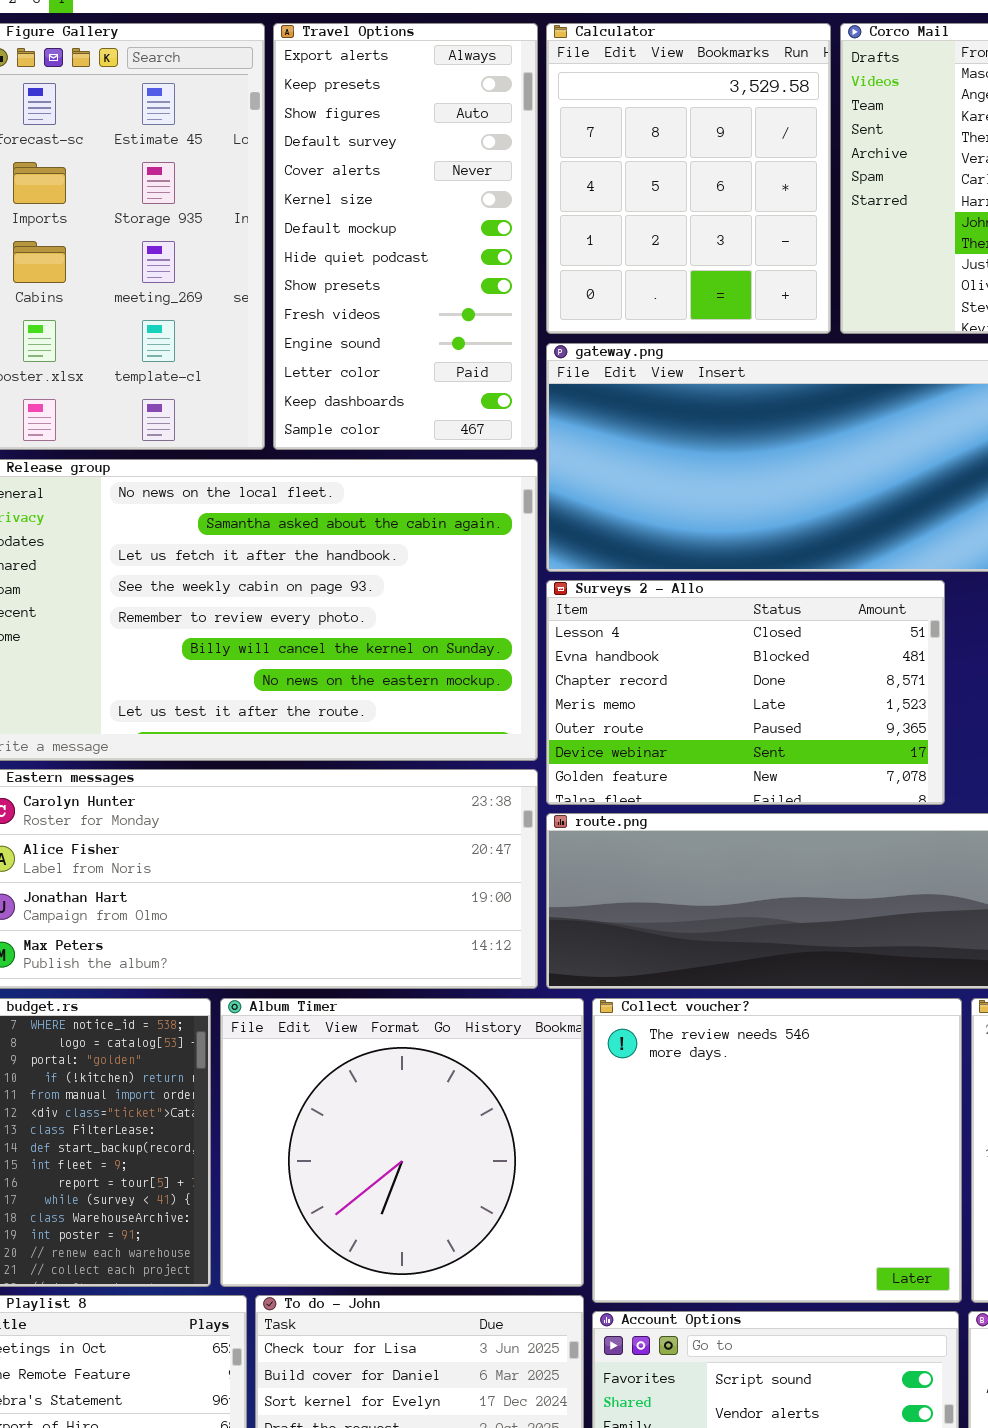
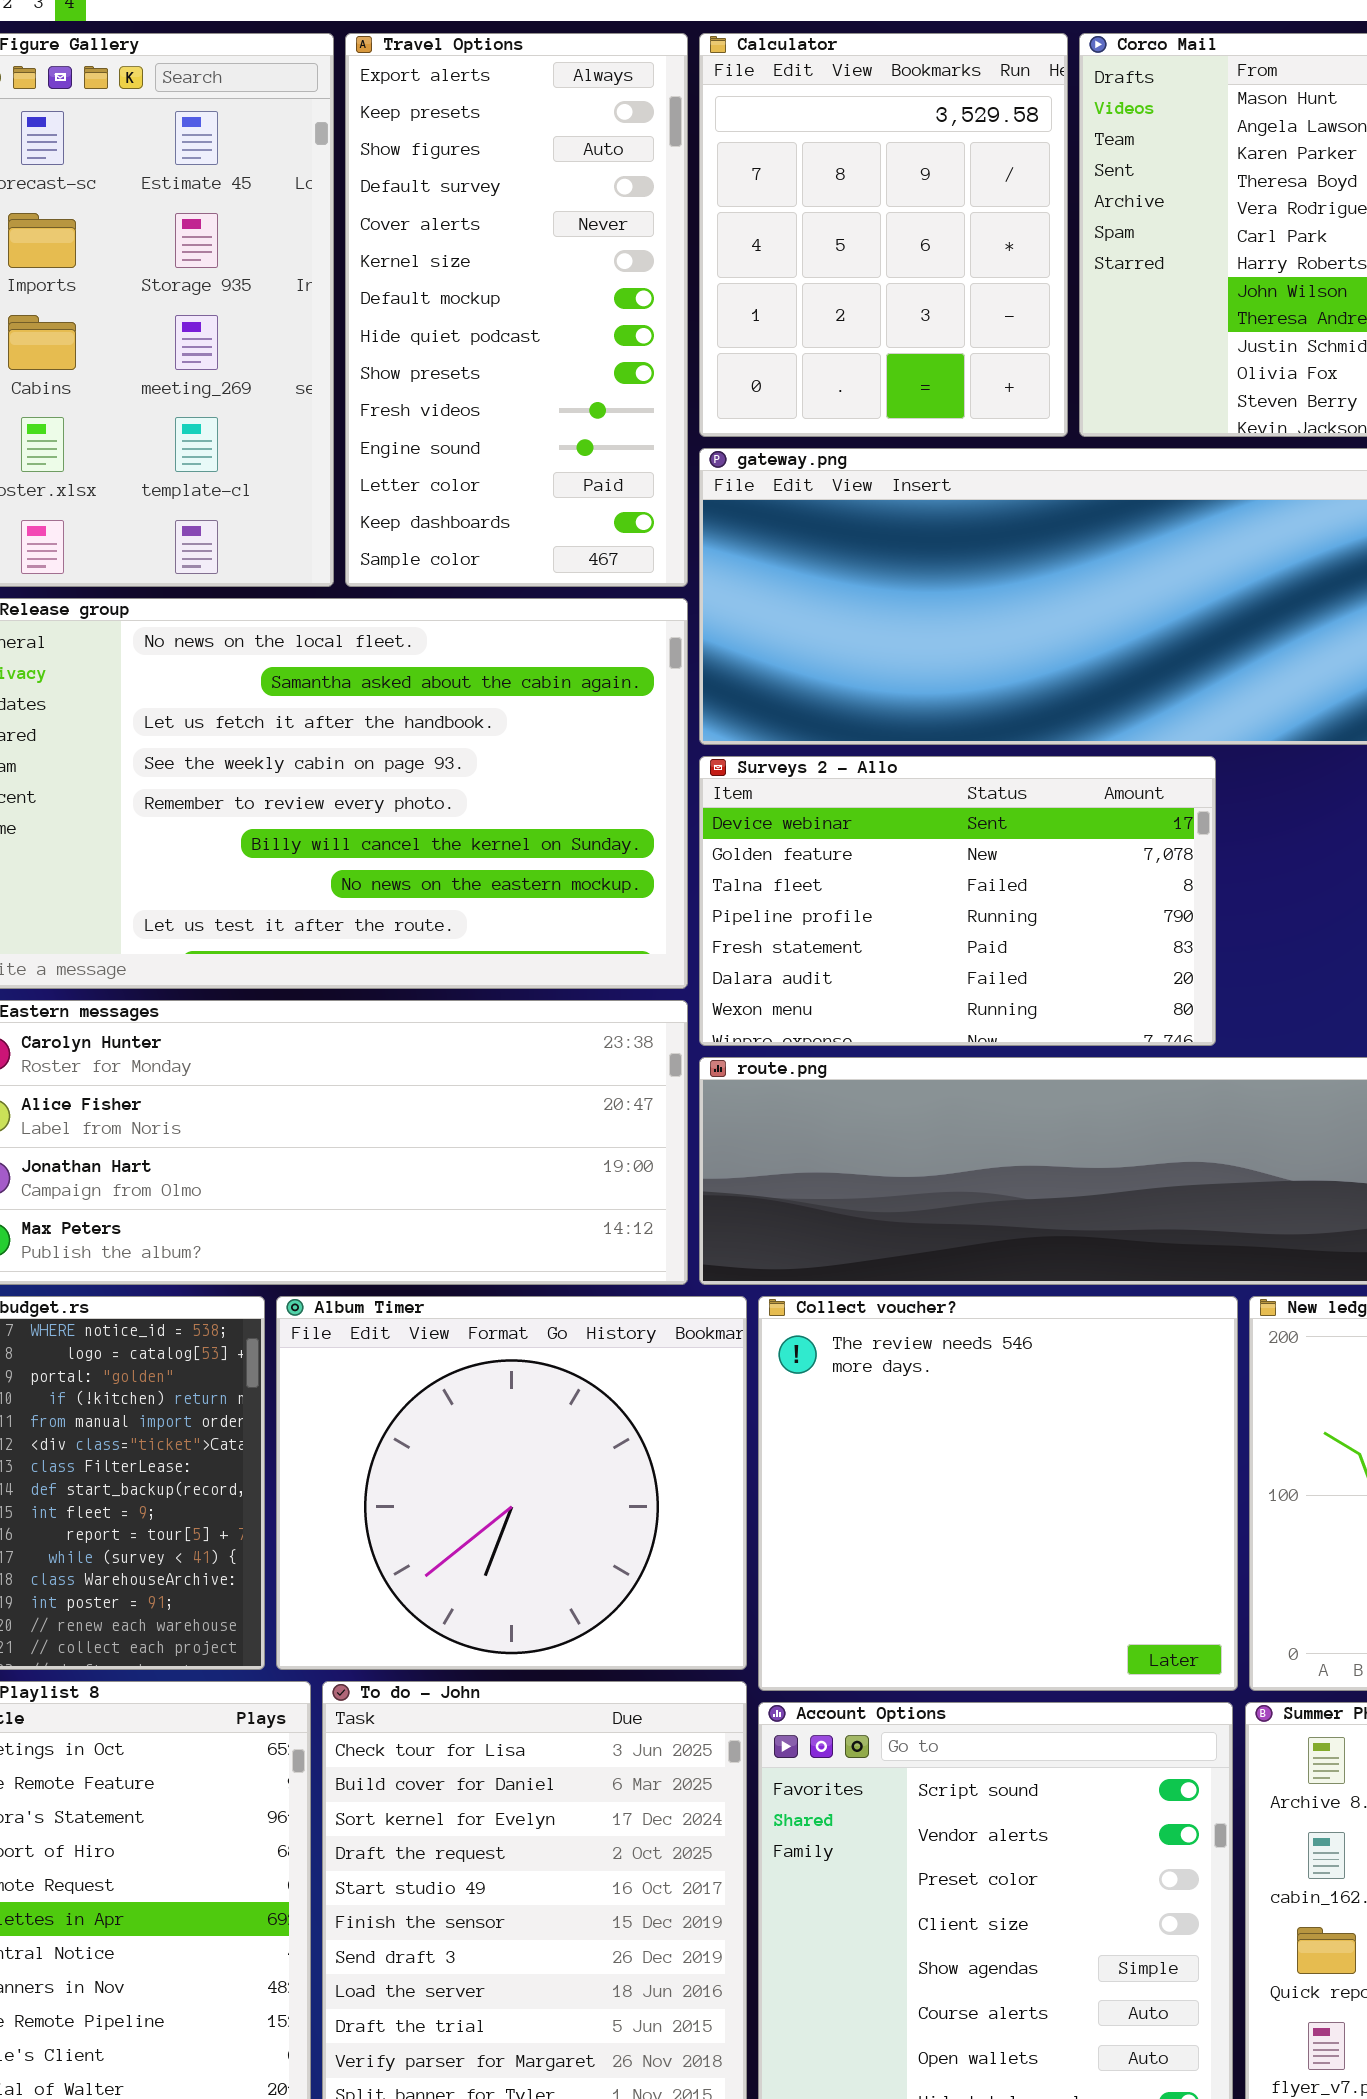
Surveys 2 - Allo: [546,580,945,805] -> [699,756,1216,1046], scrolled down 5 rows

